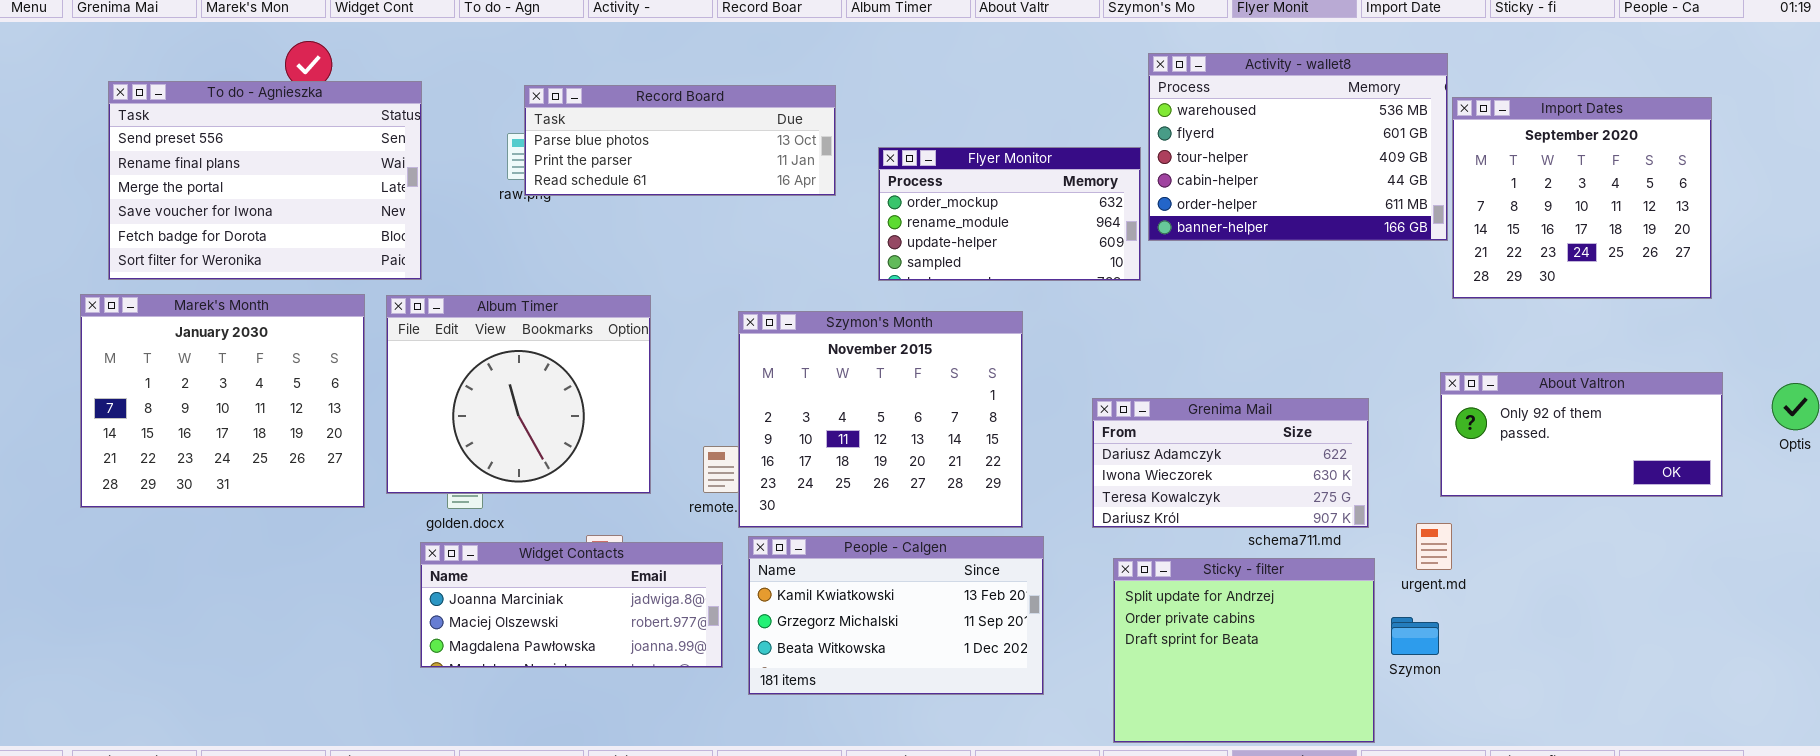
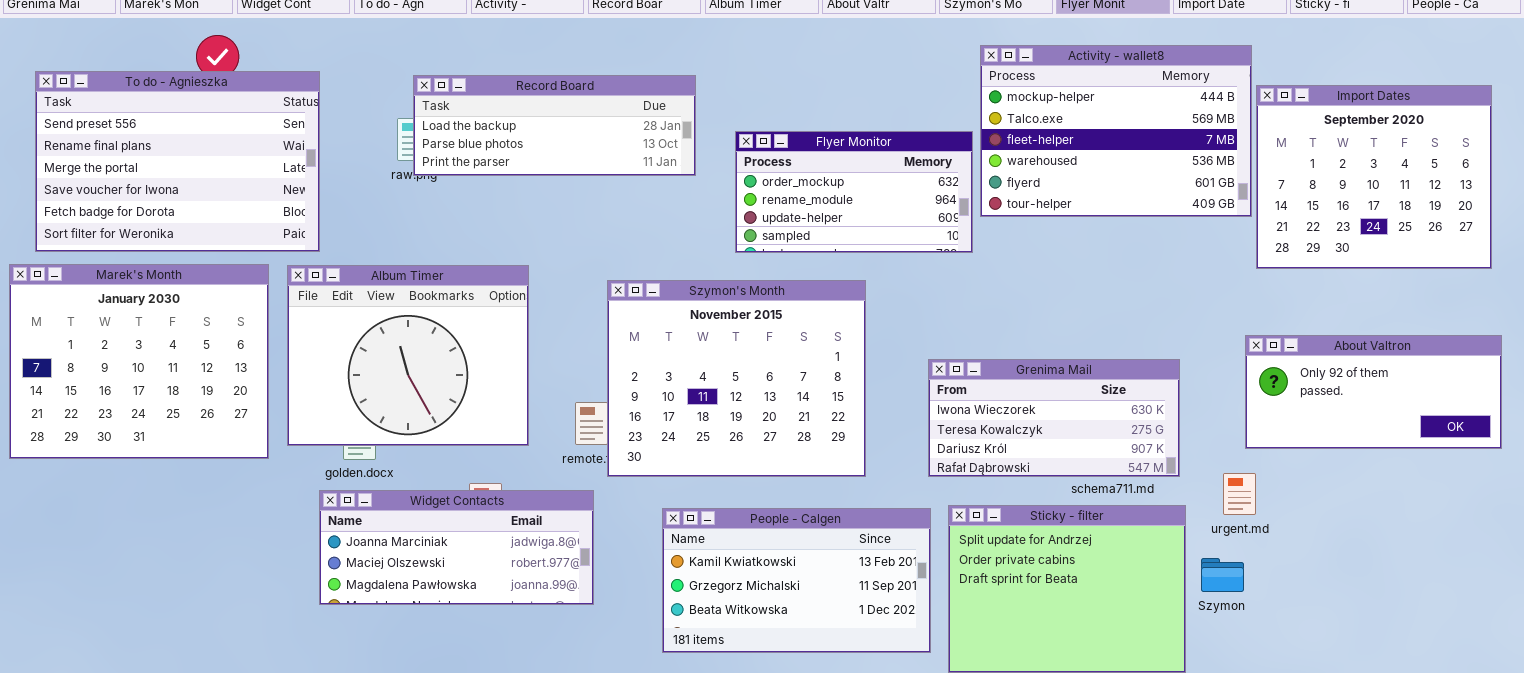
Activity - wallet8: [1148,53,1448,241] -> [980,45,1252,217], scrolled up 3 rows
Record Board: [524,85,836,196] -> [413,75,696,176], scrolled up 1 row
Grenima Mail: [1092,398,1369,528] -> [928,359,1180,477], scrolled down 1 row
People - Calgen: [748,536,1044,695] -> [662,508,931,653], moved

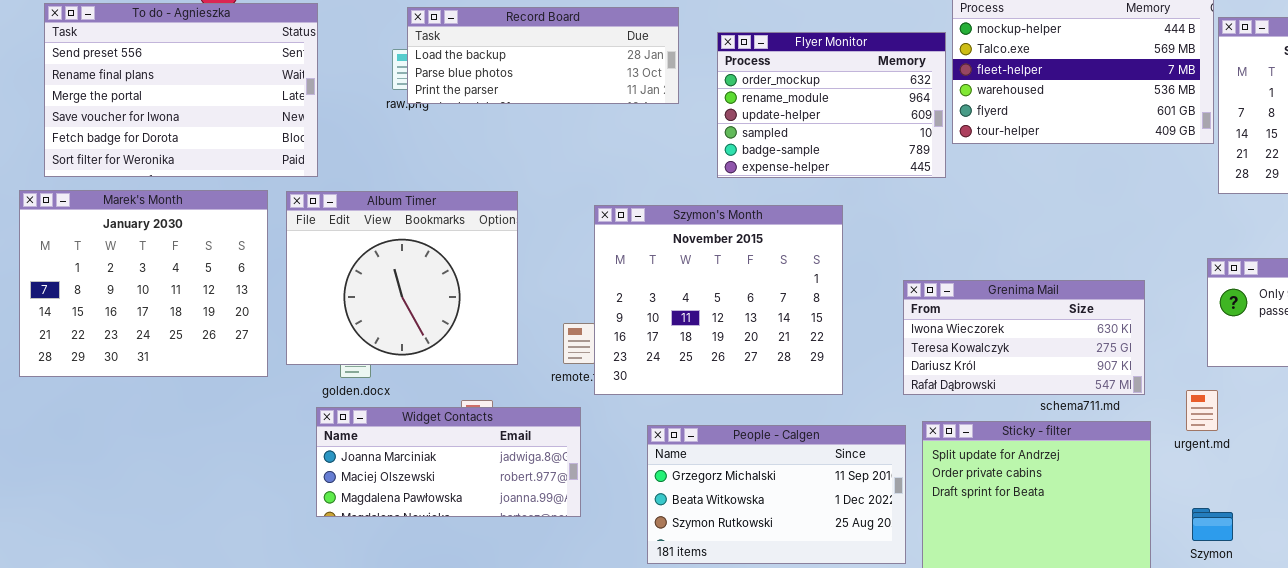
Flyer Monitor: [735,131,973,253] -> [717,32,946,178], resized
People - Calgen: [662,508,931,653] -> [647,425,906,564], scrolled down 1 row
Szymon: [1201,558,1244,592] -> [1192,508,1233,541], moved

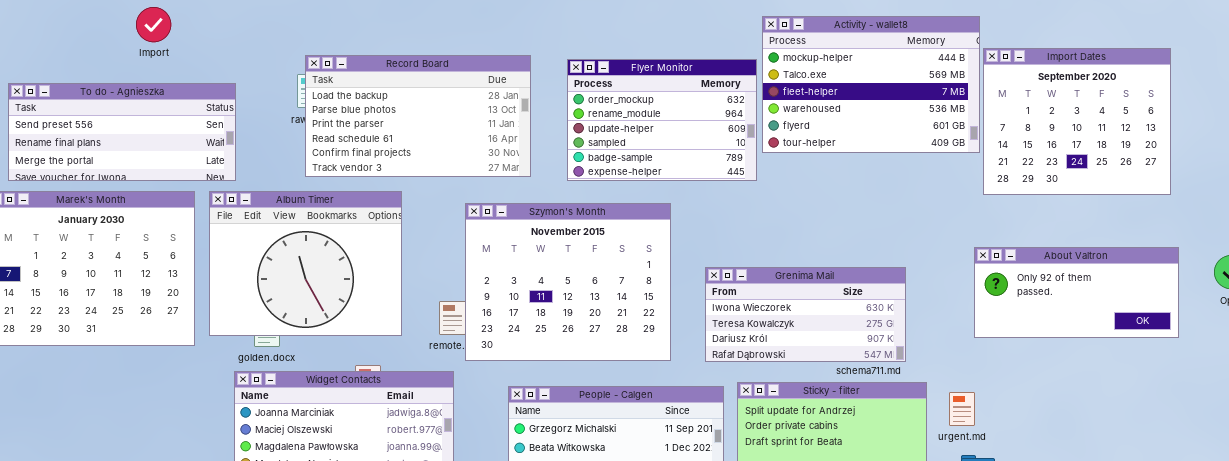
To do - Agnieszka: [44,3,318,177] -> [8,83,236,181], resized
Record Board: [407,7,679,104] -> [305,55,531,177], moved, resized
Grenima Mail: [903,280,1145,395] -> [705,267,906,362], moved
urgent.md: [1186,390,1218,431] -> [949,392,975,426], moved

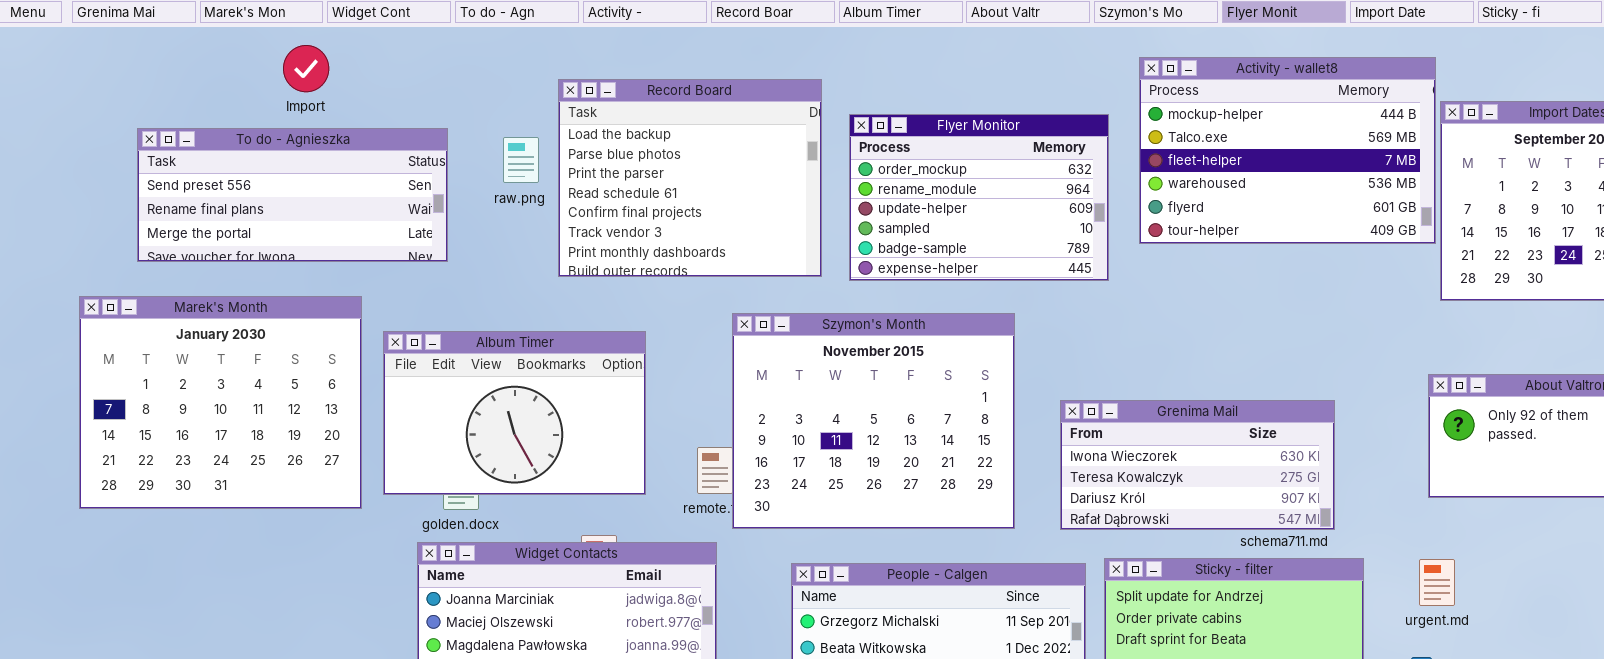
Record Board: [305,55,531,177] -> [558,79,822,277], resized
Flyer Monitor: [567,59,757,181] -> [849,114,1109,281], moved
To do - Agnieszka: [8,83,236,181] -> [137,128,448,262], moved
Album Timer: [209,191,402,336] -> [383,331,646,495], resized
urgent.md: [949,392,975,426] -> [1419,559,1455,606], moved

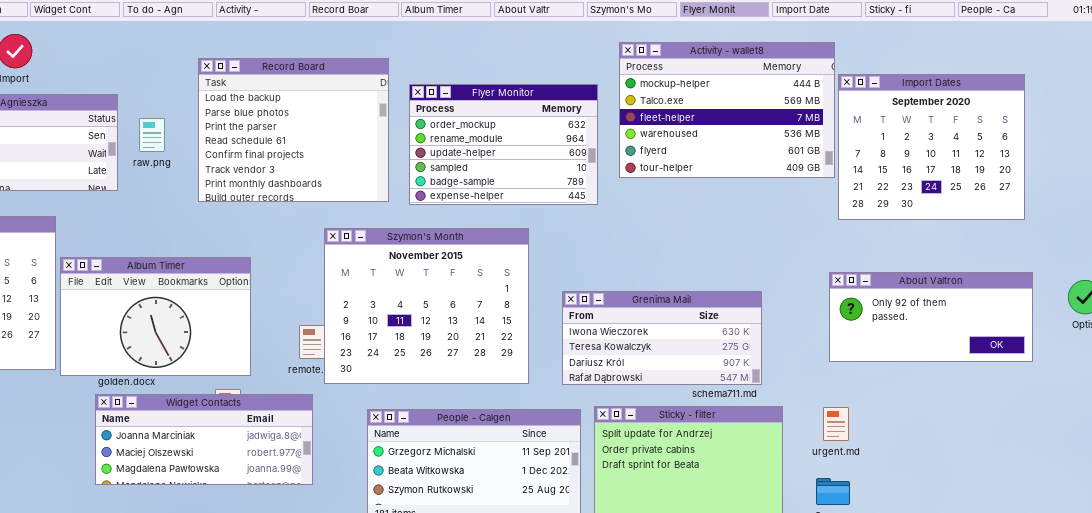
raw.png: [503,137,539,183] -> [139,118,165,152], moved
Album Timer: [383,331,646,495] -> [60,257,251,376], moved

